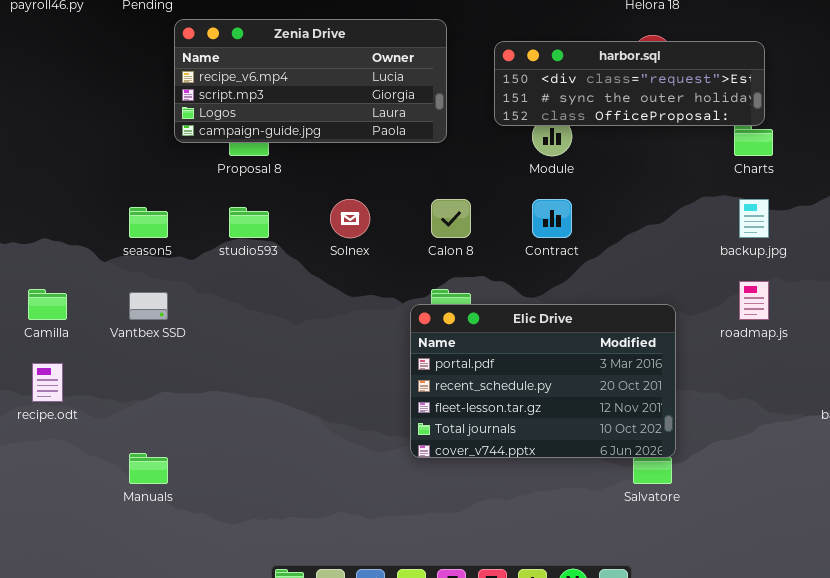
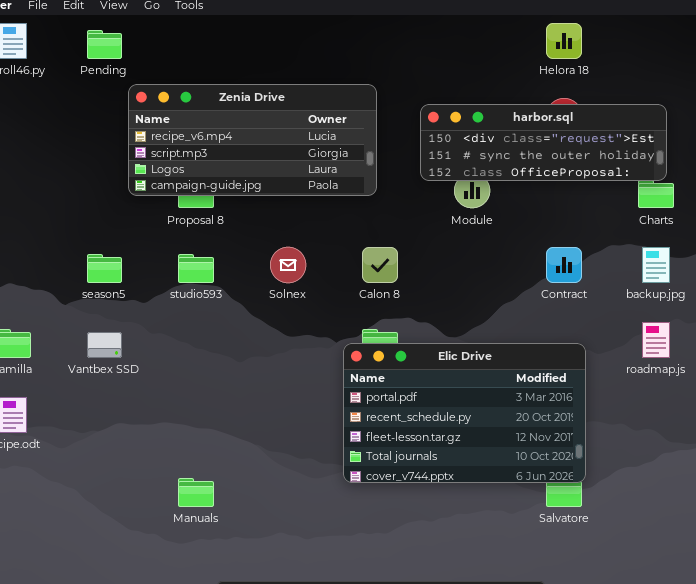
Contract: [532,199,572,238] -> [546,247,582,283], moved
Manuals: [129,453,168,484] -> [178,478,214,507], moved

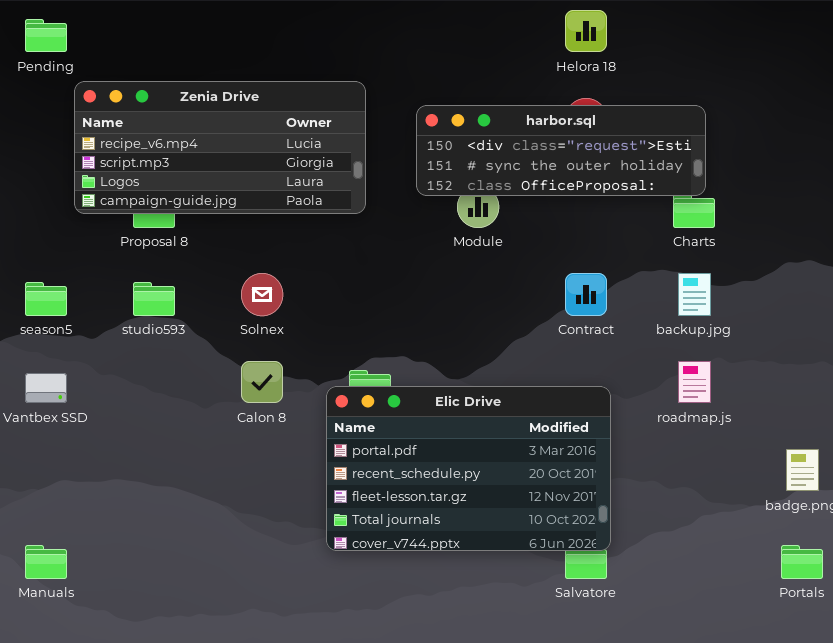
Calon 8: [362,247,398,283] -> [241,361,283,403], moved
Manuals: [178,478,214,507] -> [25,545,67,579], moved

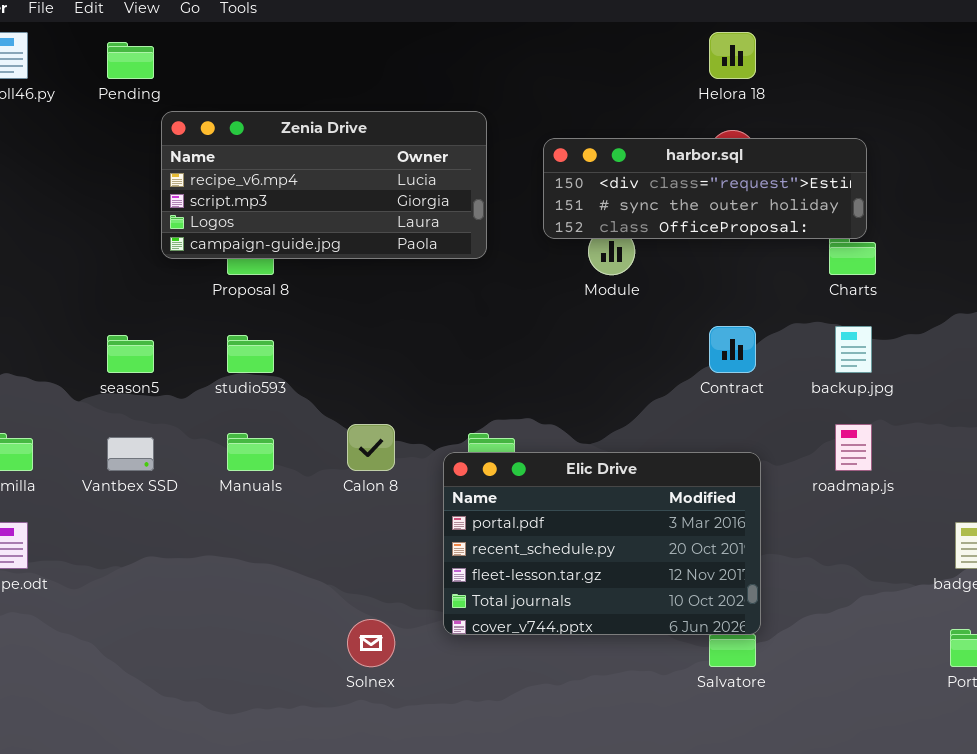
Solnex: [241,273,283,316] -> [347,619,395,667], moved
Manuals: [25,545,67,579] -> [227,433,274,471], moved

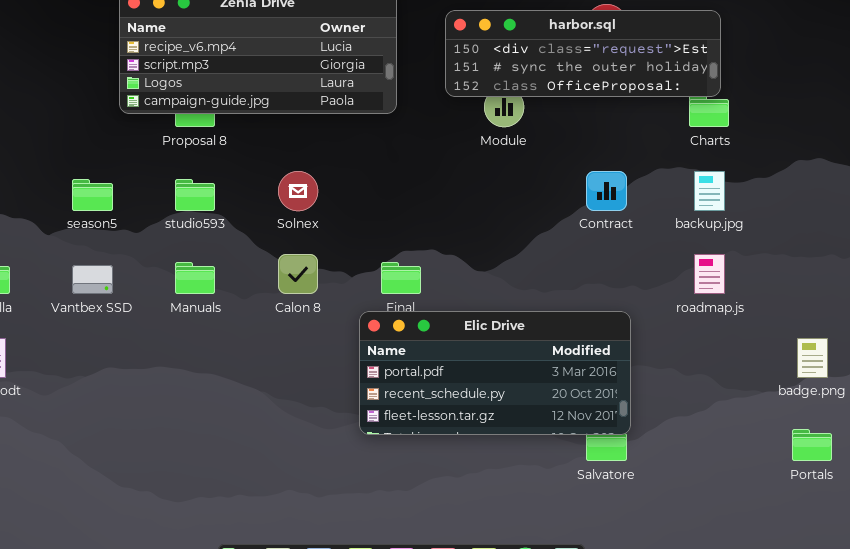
Elic Drive: [443,452,761,635] -> [359,311,631,435], resized
Solnex: [347,619,395,667] -> [278,171,318,211], moved

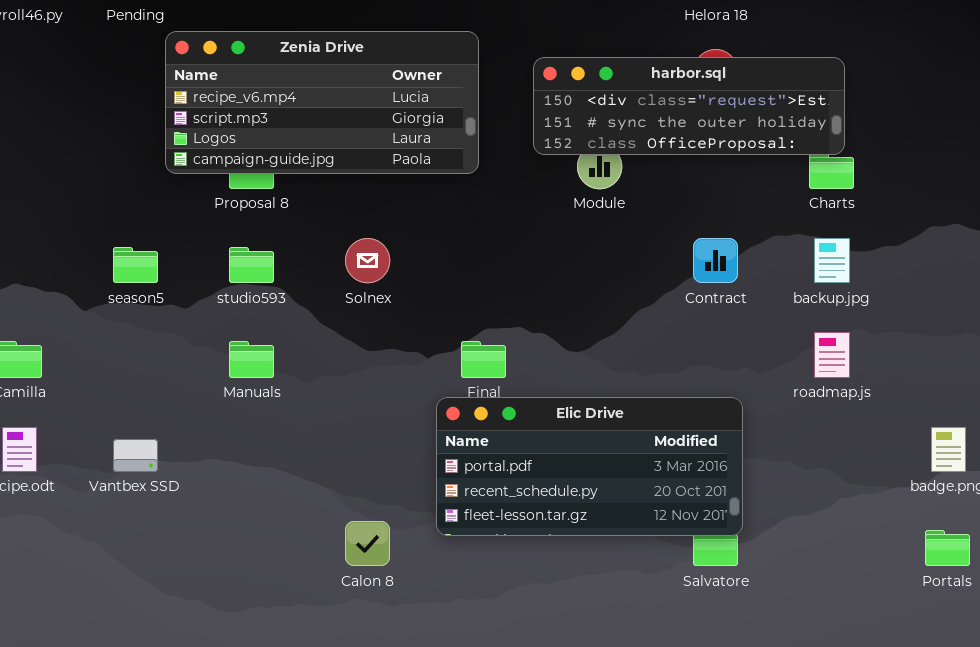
Calon 8: [278,254,318,294] -> [345,521,390,566], moved
Vantbex SSD: [72,265,113,294] -> [113,439,158,472], moved

